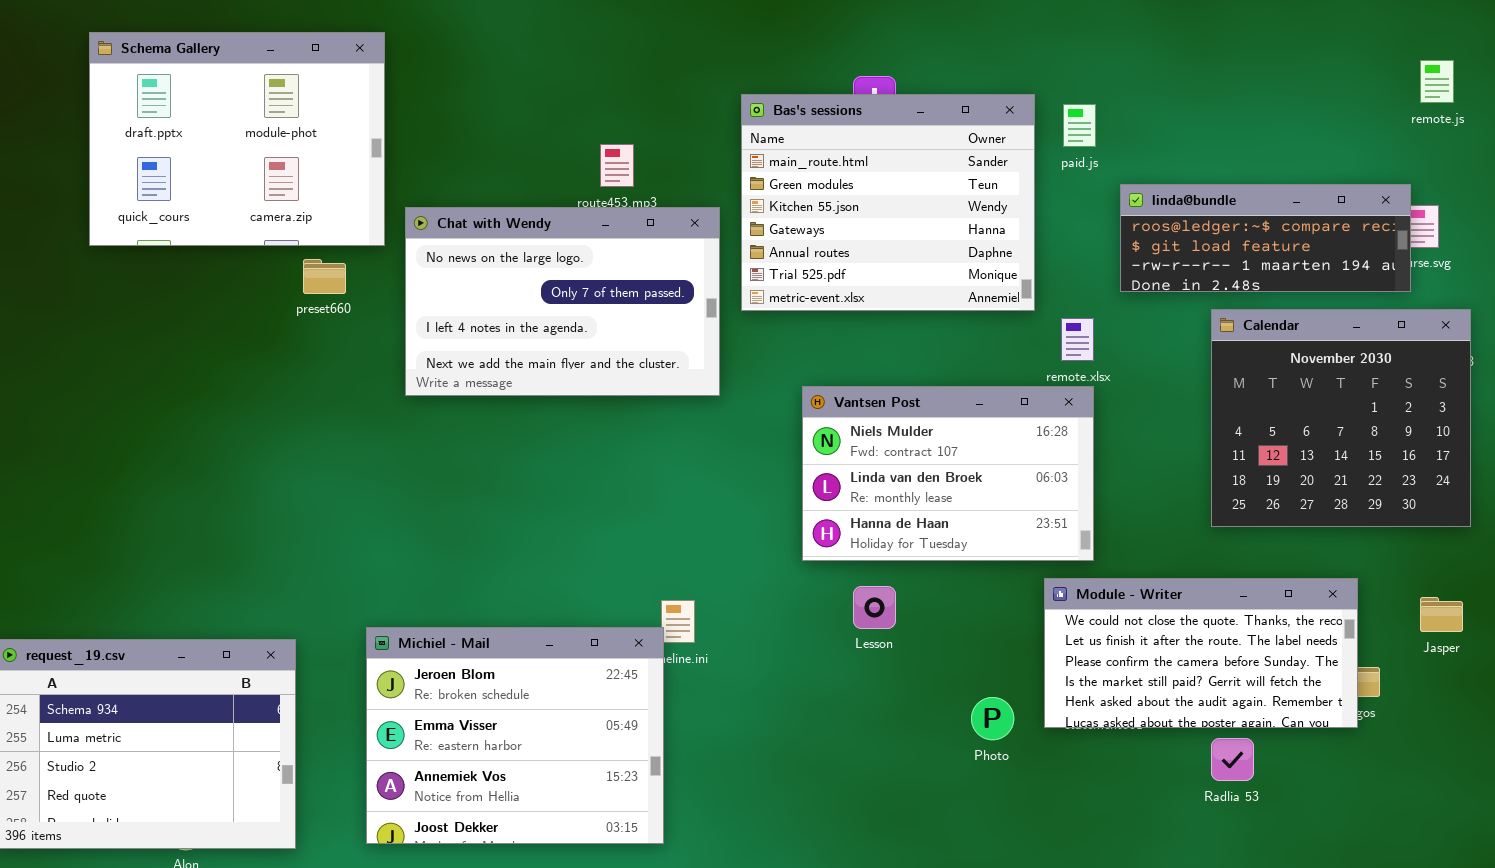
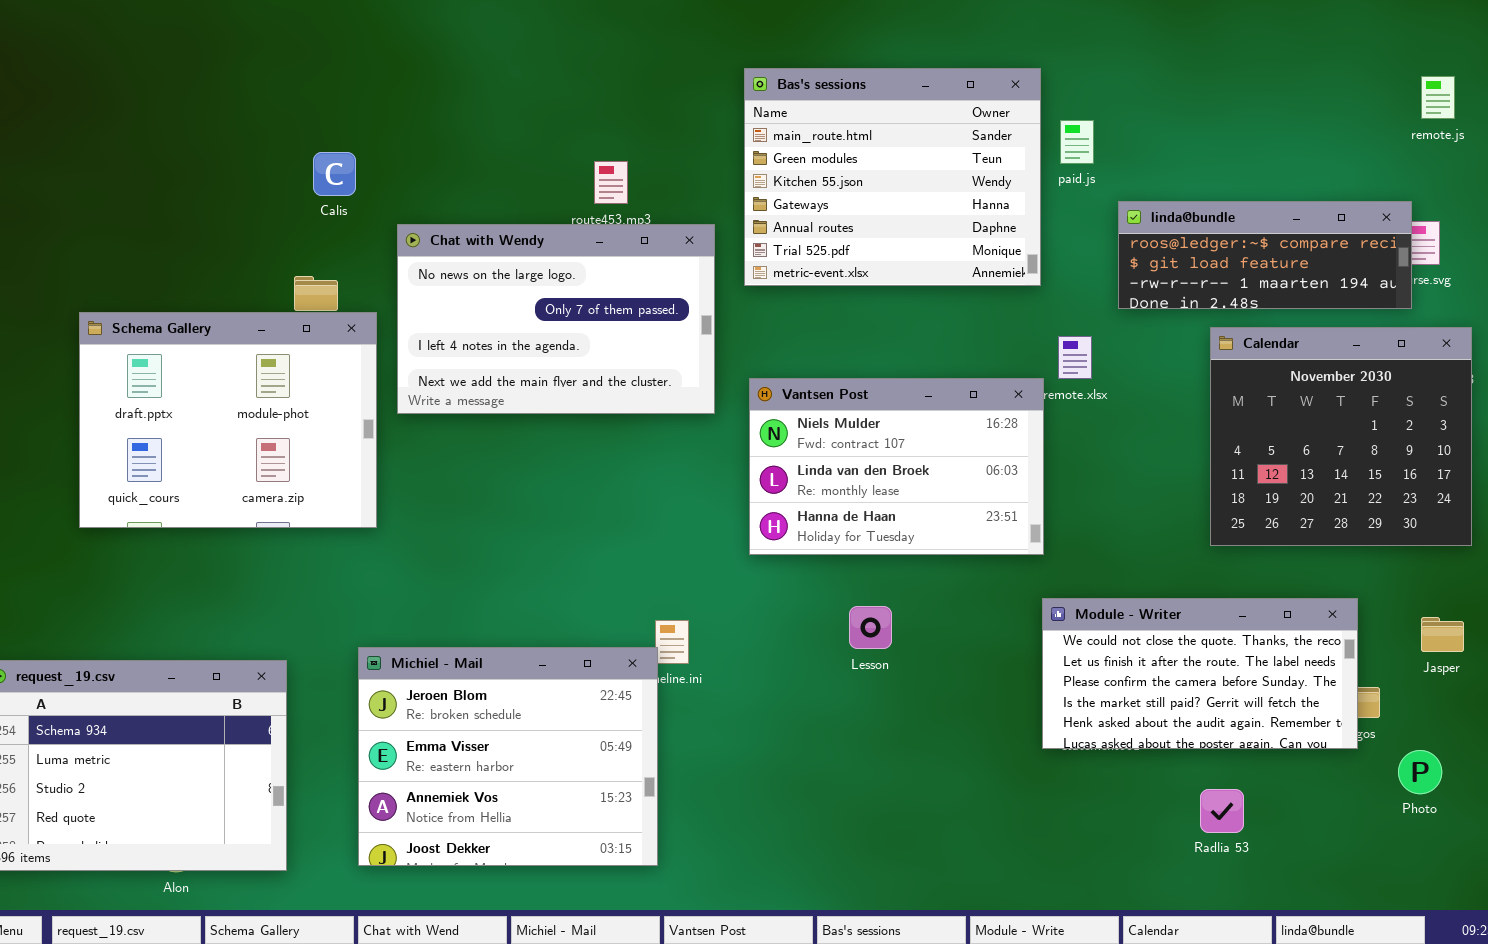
Schema Gallery: [89,32,385,246] -> [79,312,377,528], moved
Bas's sessions: [741,94,1035,311] -> [744,68,1041,286], moved
Vantsen Post: [802,386,1094,561] -> [749,378,1044,555], moved
Photo: [971,697,1014,740] -> [1398,750,1442,794], moved
Radlia 53: [1211,738,1254,781] -> [1200,789,1244,833], moved

